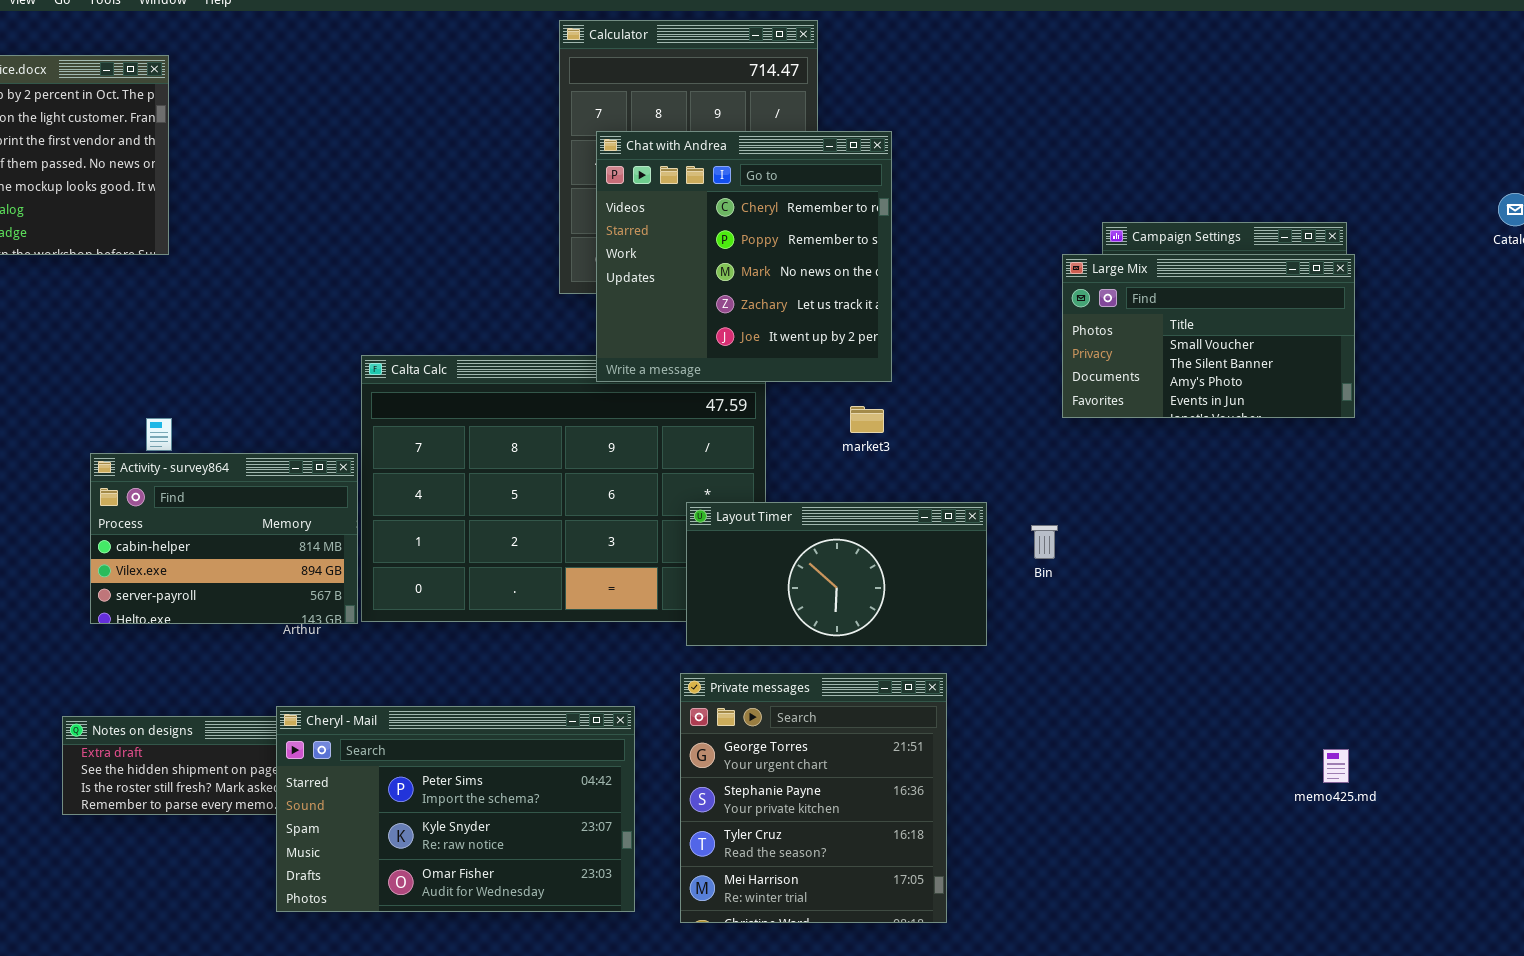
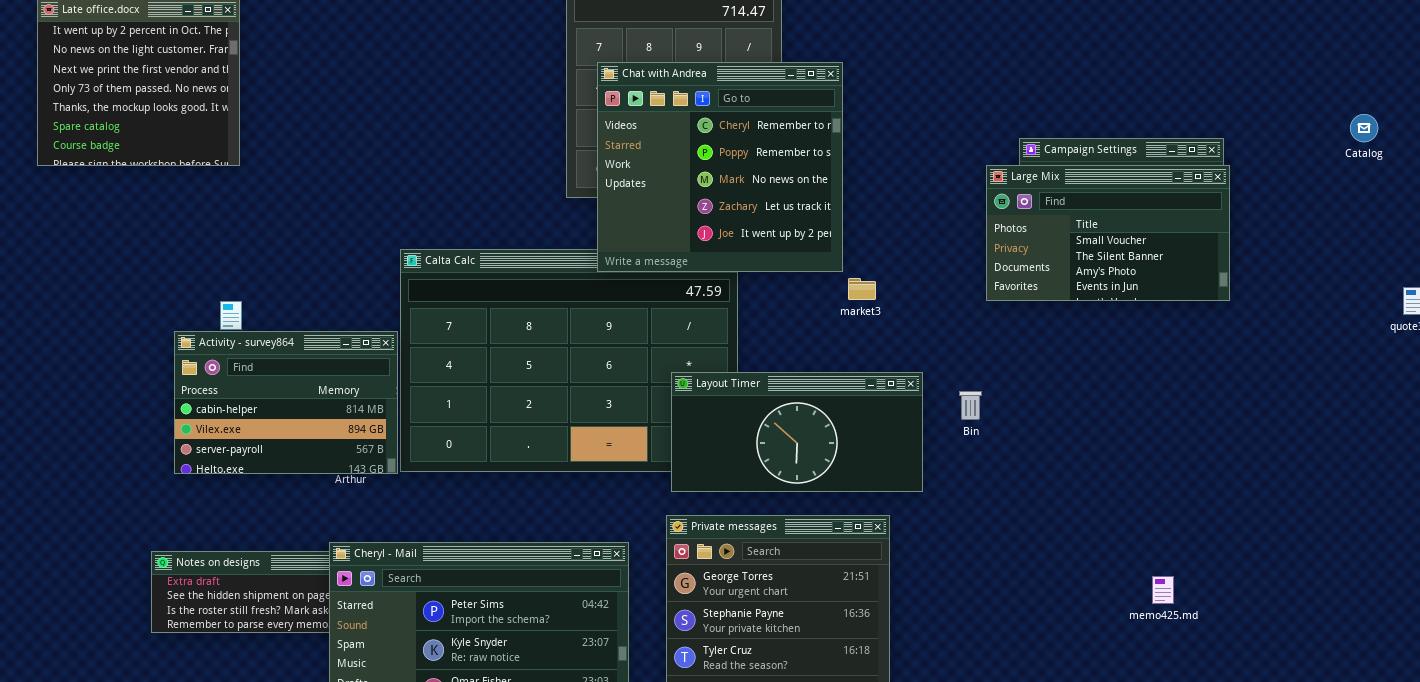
market3: [850,406,884,433] -> [848,278,876,300], moved
memo425.md: [1323,749,1349,783] -> [1152,576,1174,604], moved

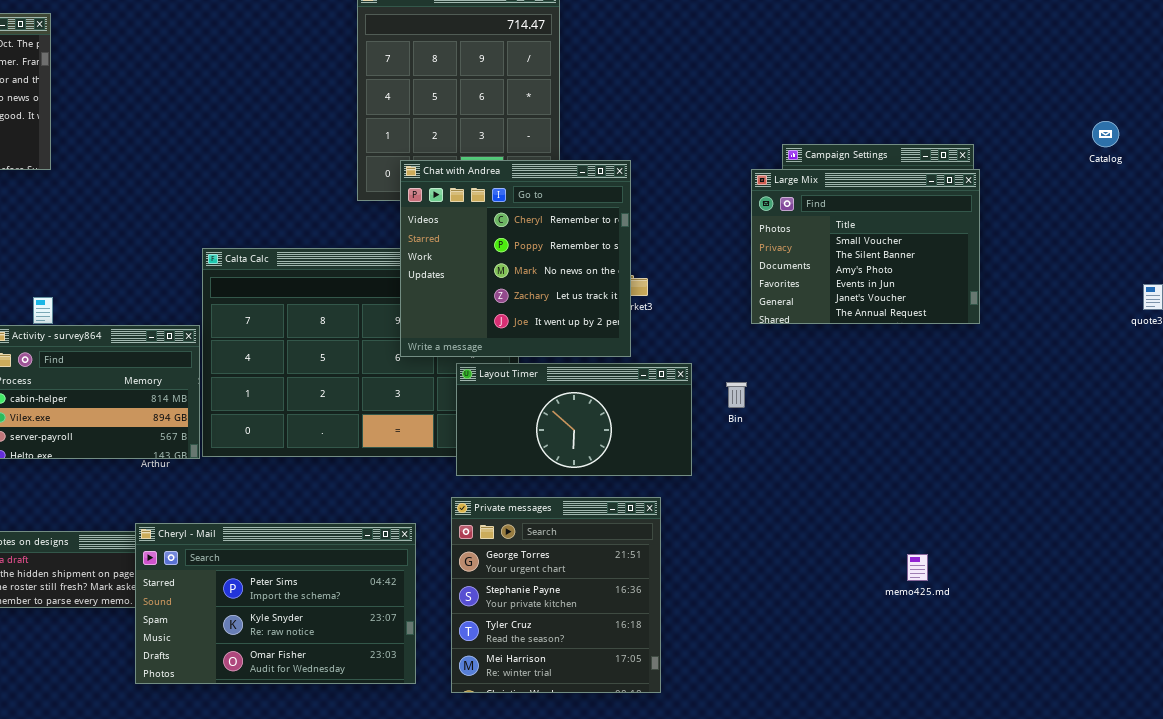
Chat with Andrea: [597,62,843,272] -> [400,160,631,357], moved
Large Mix: [986,165,1230,301] -> [751,169,980,324], resized

